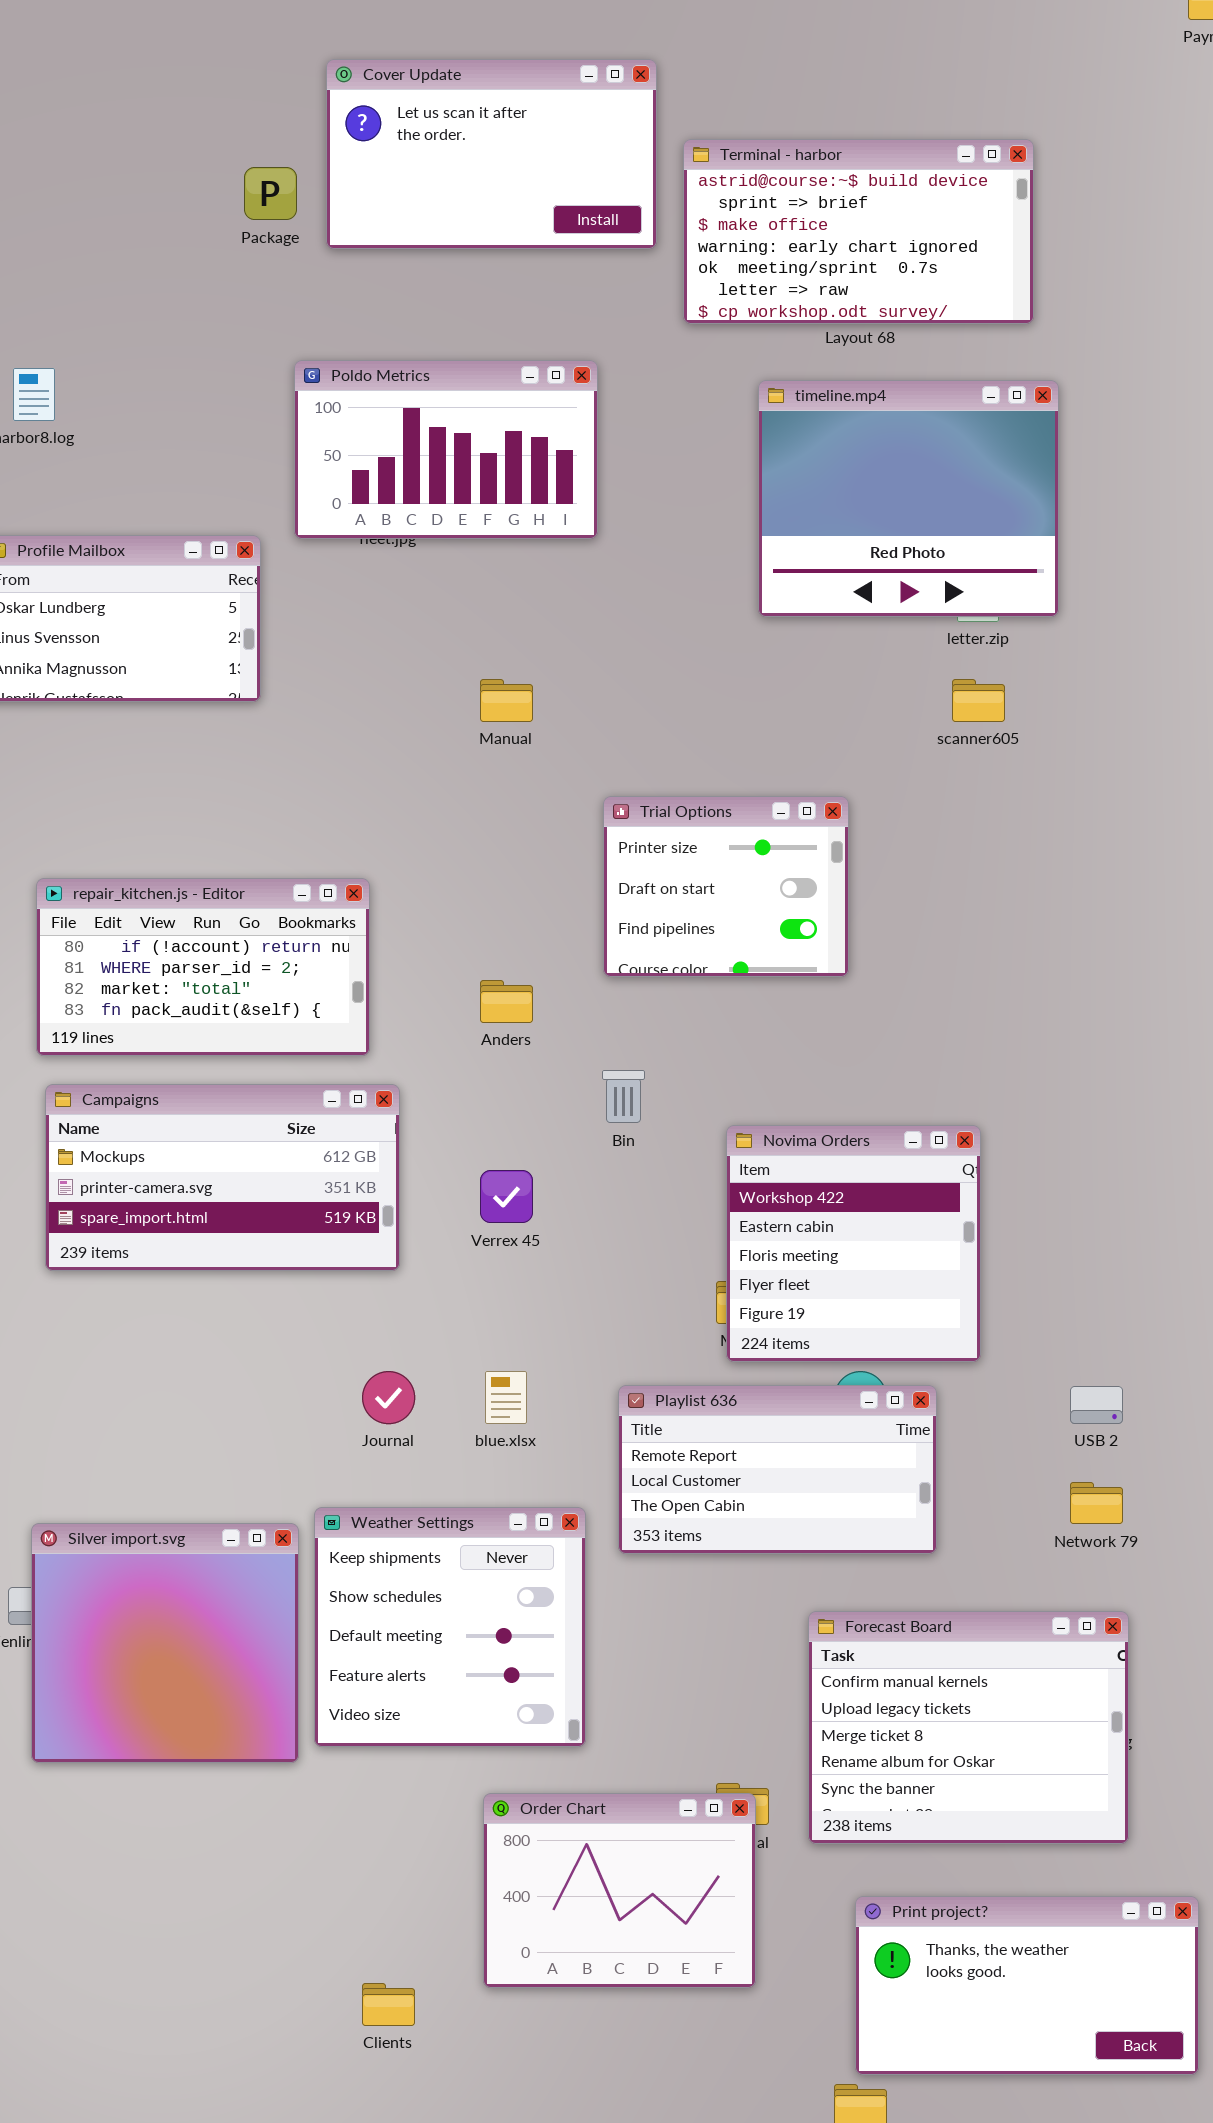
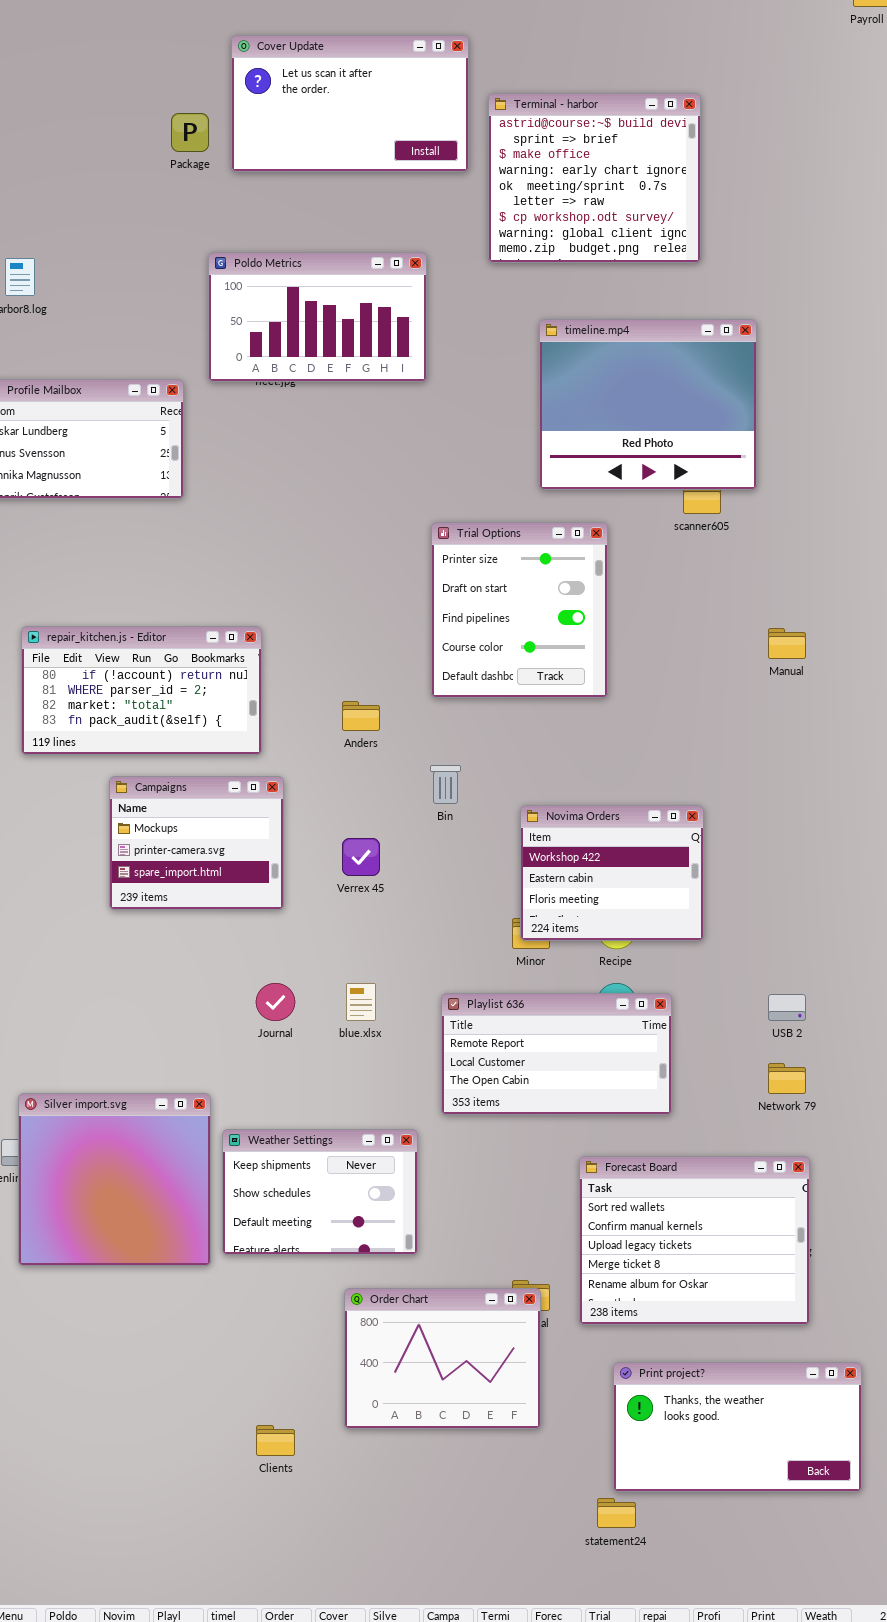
Terminal - harbor: [683,139,1034,324] -> [488,93,701,263], resized
timeline.mp4: [758,380,1059,617] -> [539,319,757,490], moved
Manual: [480,679,533,722] -> [768,628,806,659], moved
Trial Options: [603,796,849,977] -> [431,522,608,698], resized
Campaigns: [45,1084,400,1271] -> [109,776,284,910], resized
Novima Orders: [726,1125,981,1362] -> [520,805,704,941], resized
Weather Settings: [314,1507,586,1747] -> [222,1129,418,1255], resized
Forecast Board: [808,1611,1129,1844] -> [579,1156,810,1325], scrolled up 1 row

